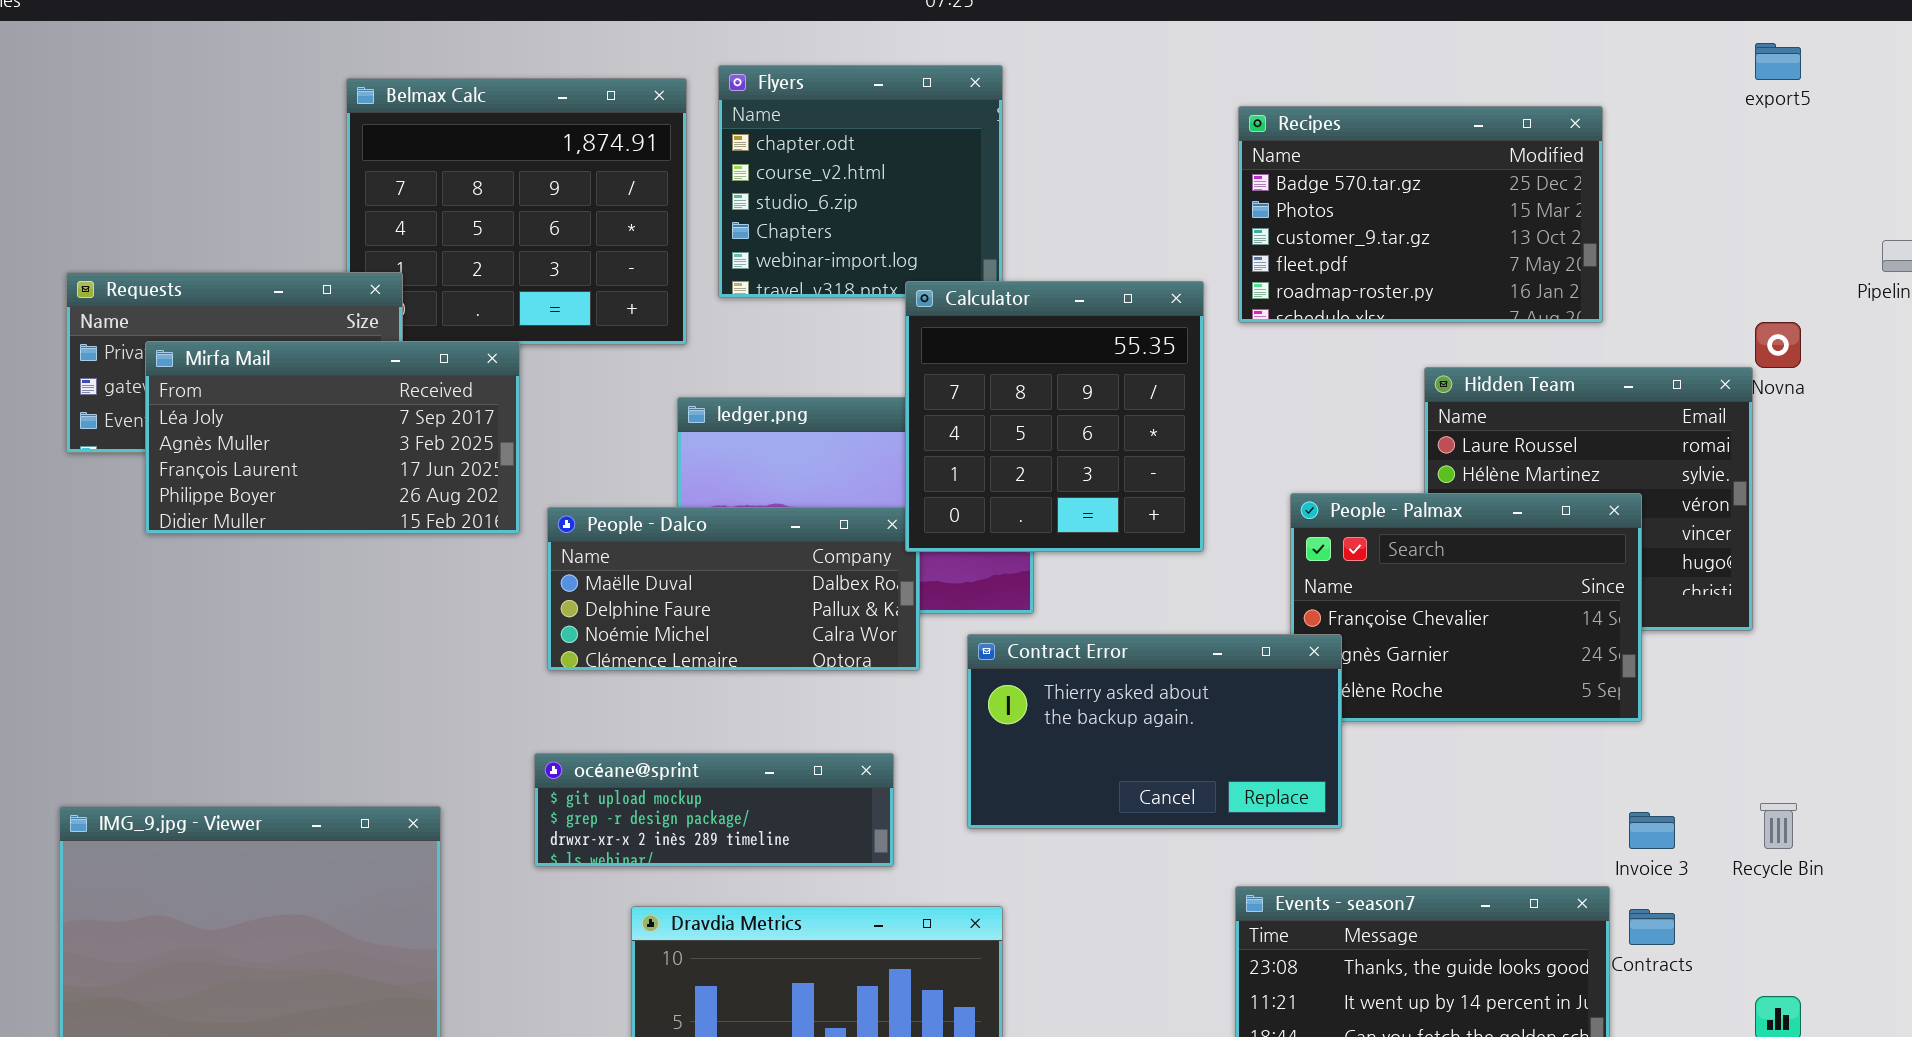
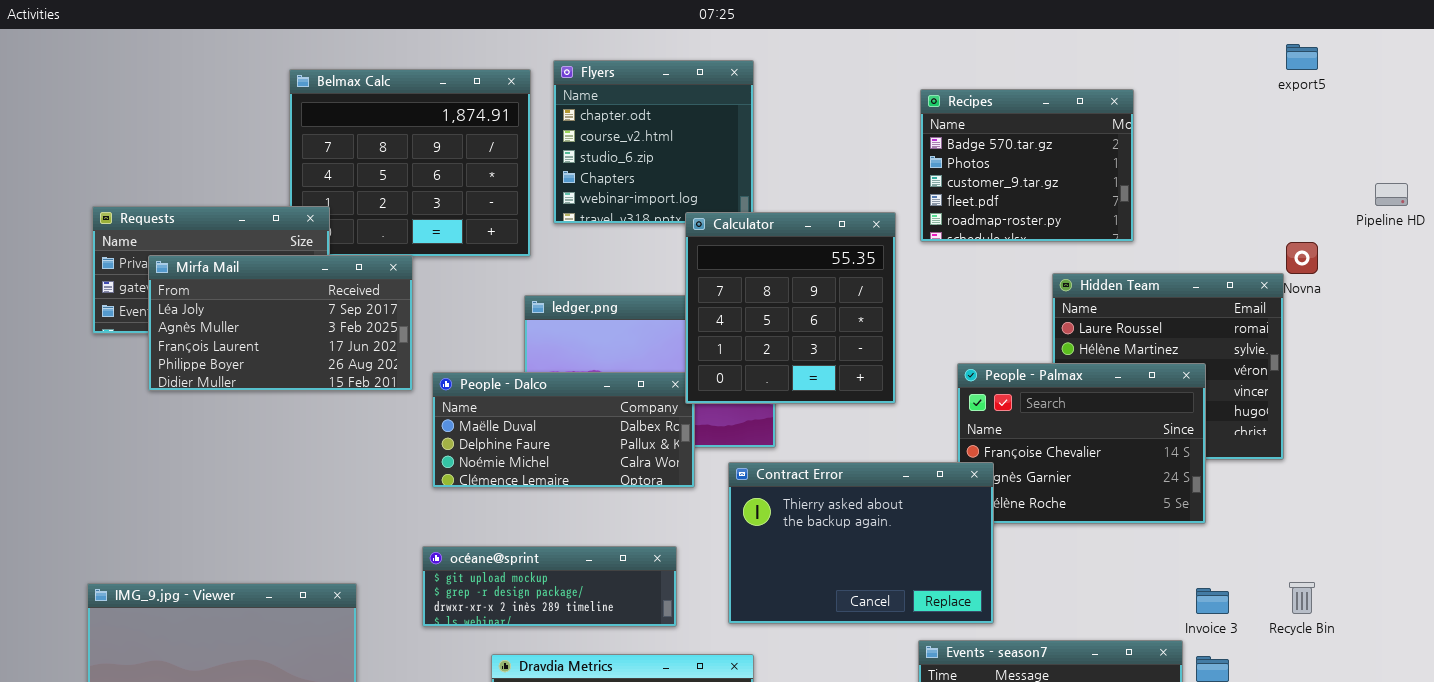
Recipes: [1238,106,1603,323] -> [920,89,1134,242], resized
Contract Error: [967,634,1342,829] -> [728,462,994,624], resized

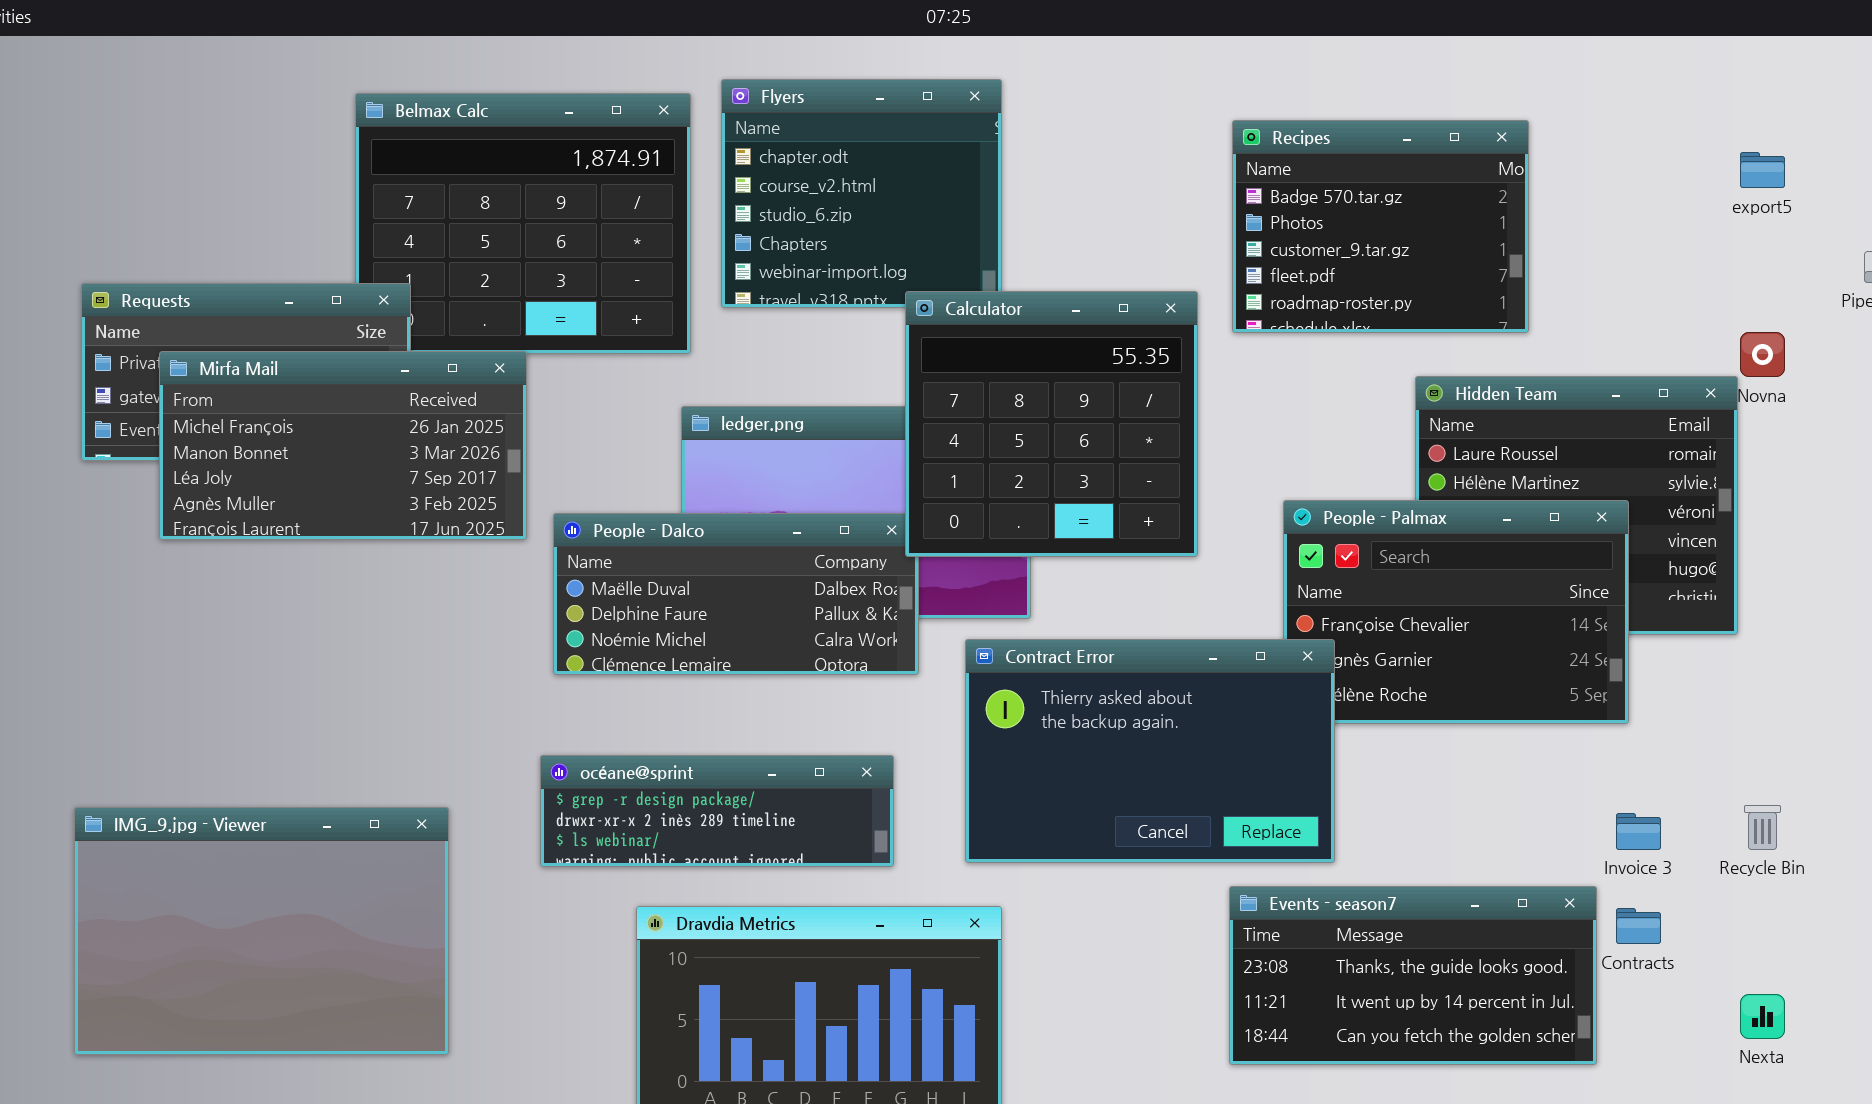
export5: [1286,44,1318,70] -> [1740,152,1785,188], moved
Mirfa Mail: [148,255,413,391] -> [159,351,527,540], scrolled up 2 rows
océane@sprint: [422,546,677,627] -> [540,755,894,867], scrolled down 1 row

